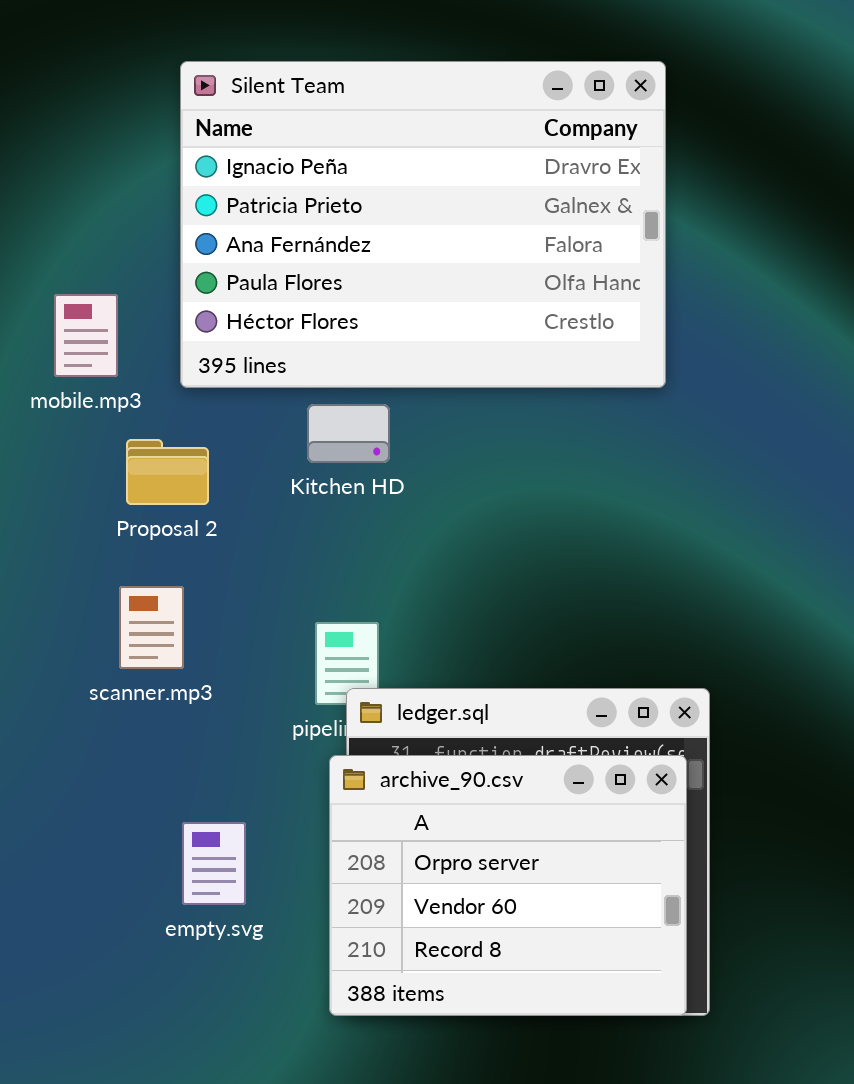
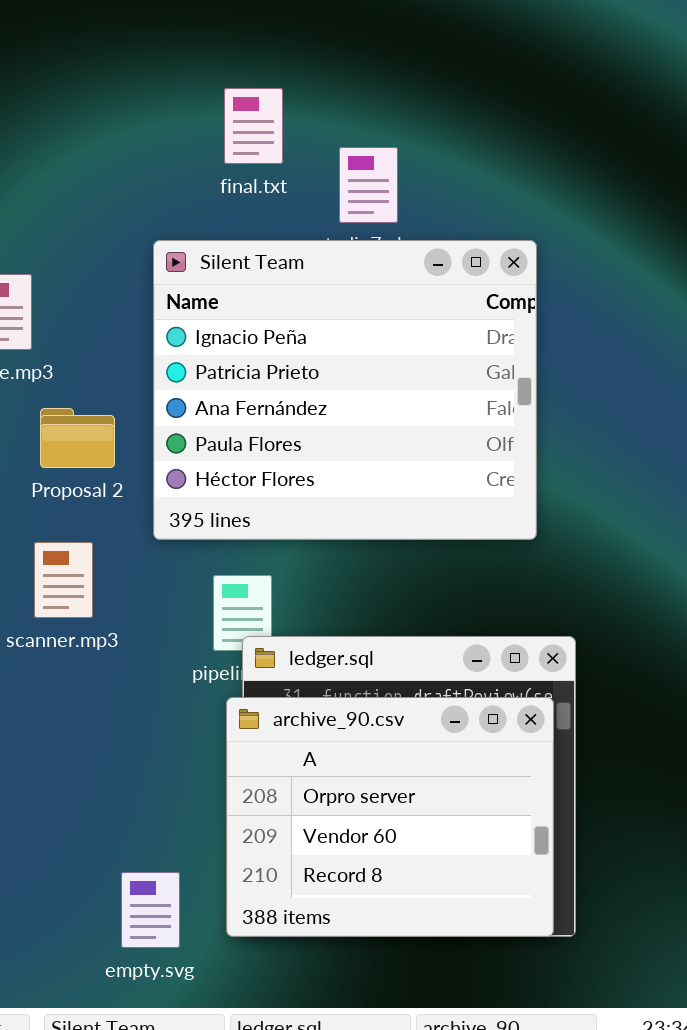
Silent Team: [180,61,666,388] -> [153,240,537,540], moved, resized
empty.svg: [182,822,246,905] -> [121,872,180,948], moved

